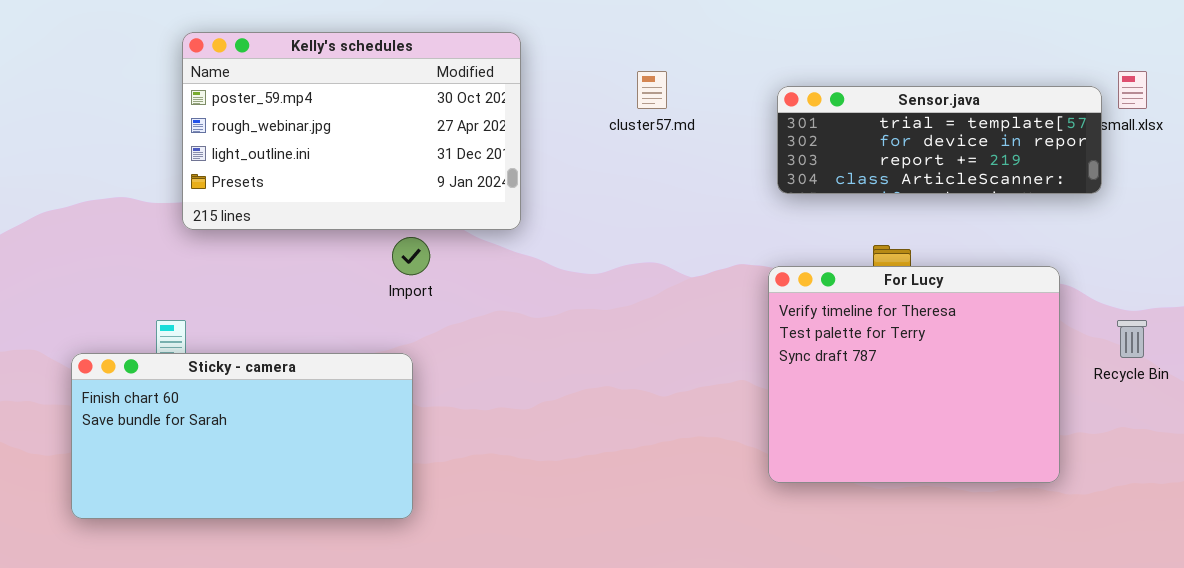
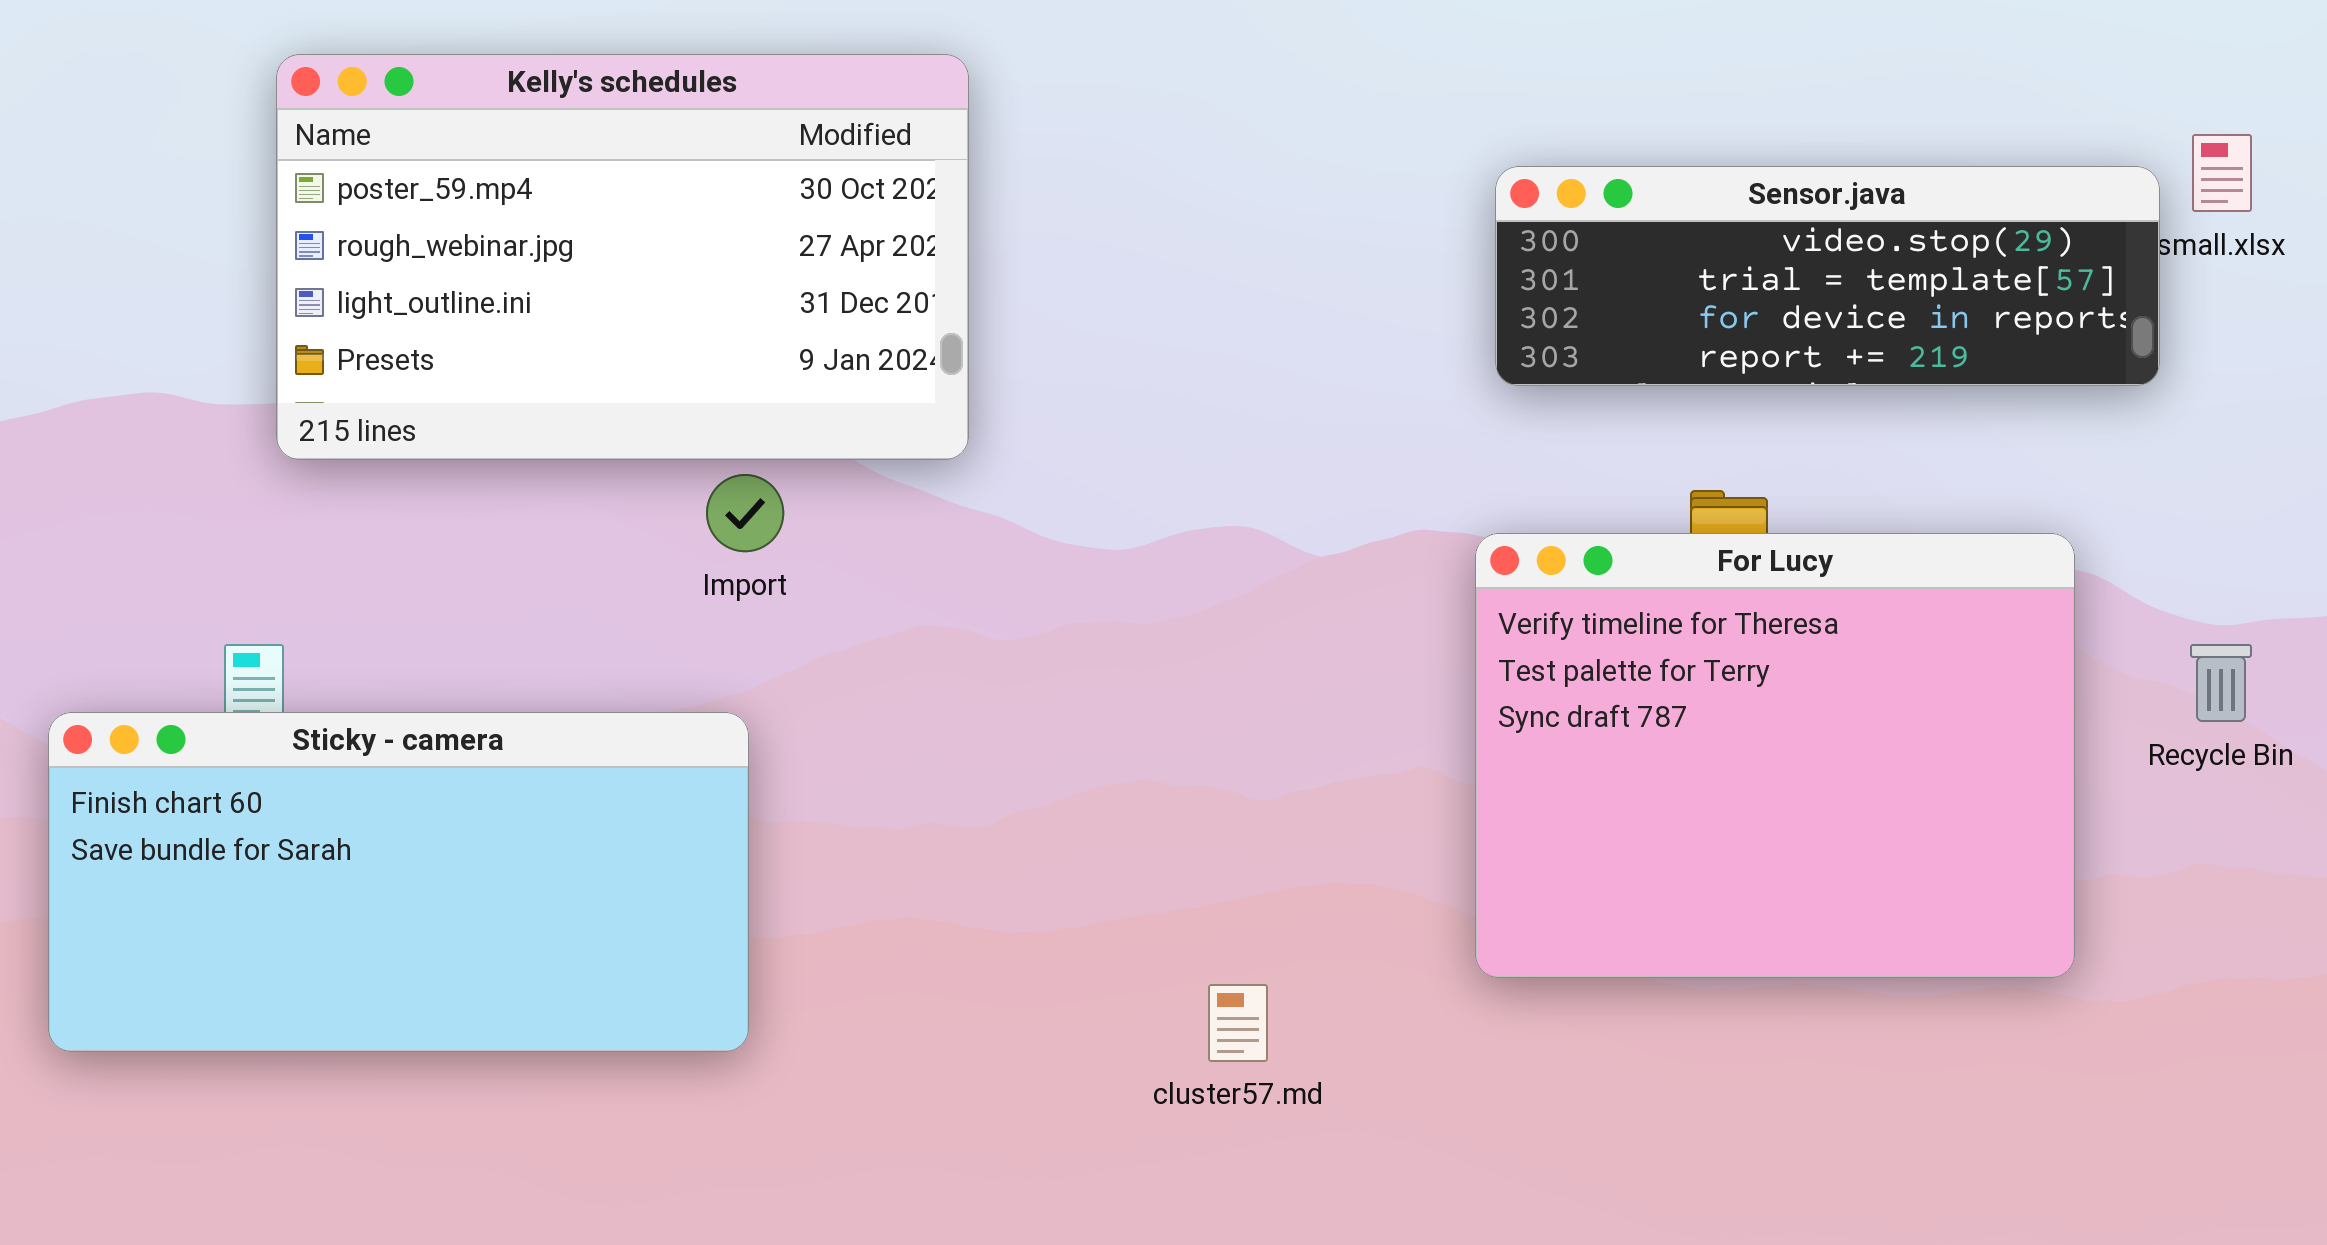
cluster57.md: [637,71,667,109] -> [1208,984,1268,1062], moved
Sensor.java: [777,86,1102,194] -> [1495,166,2160,386], scrolled up 1 row

